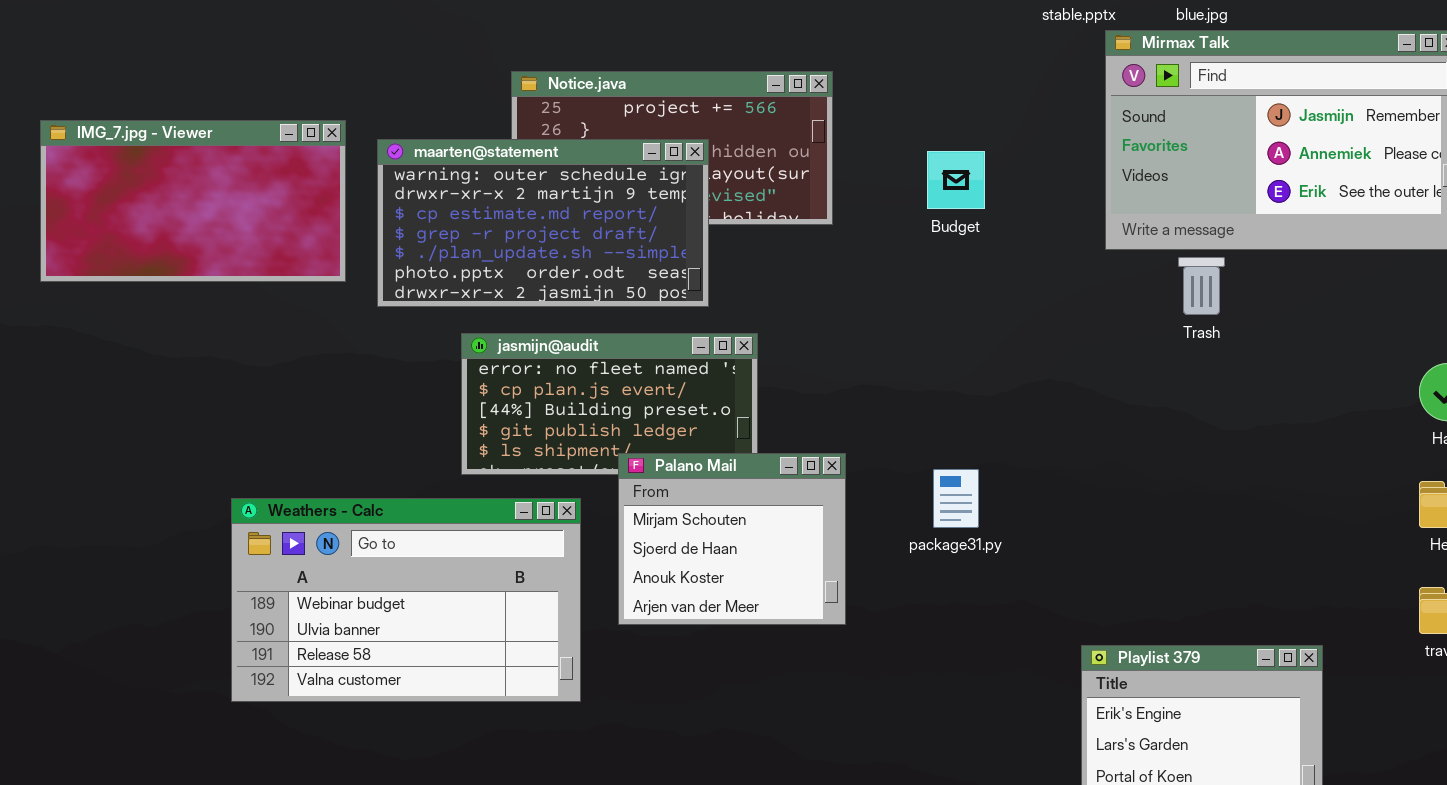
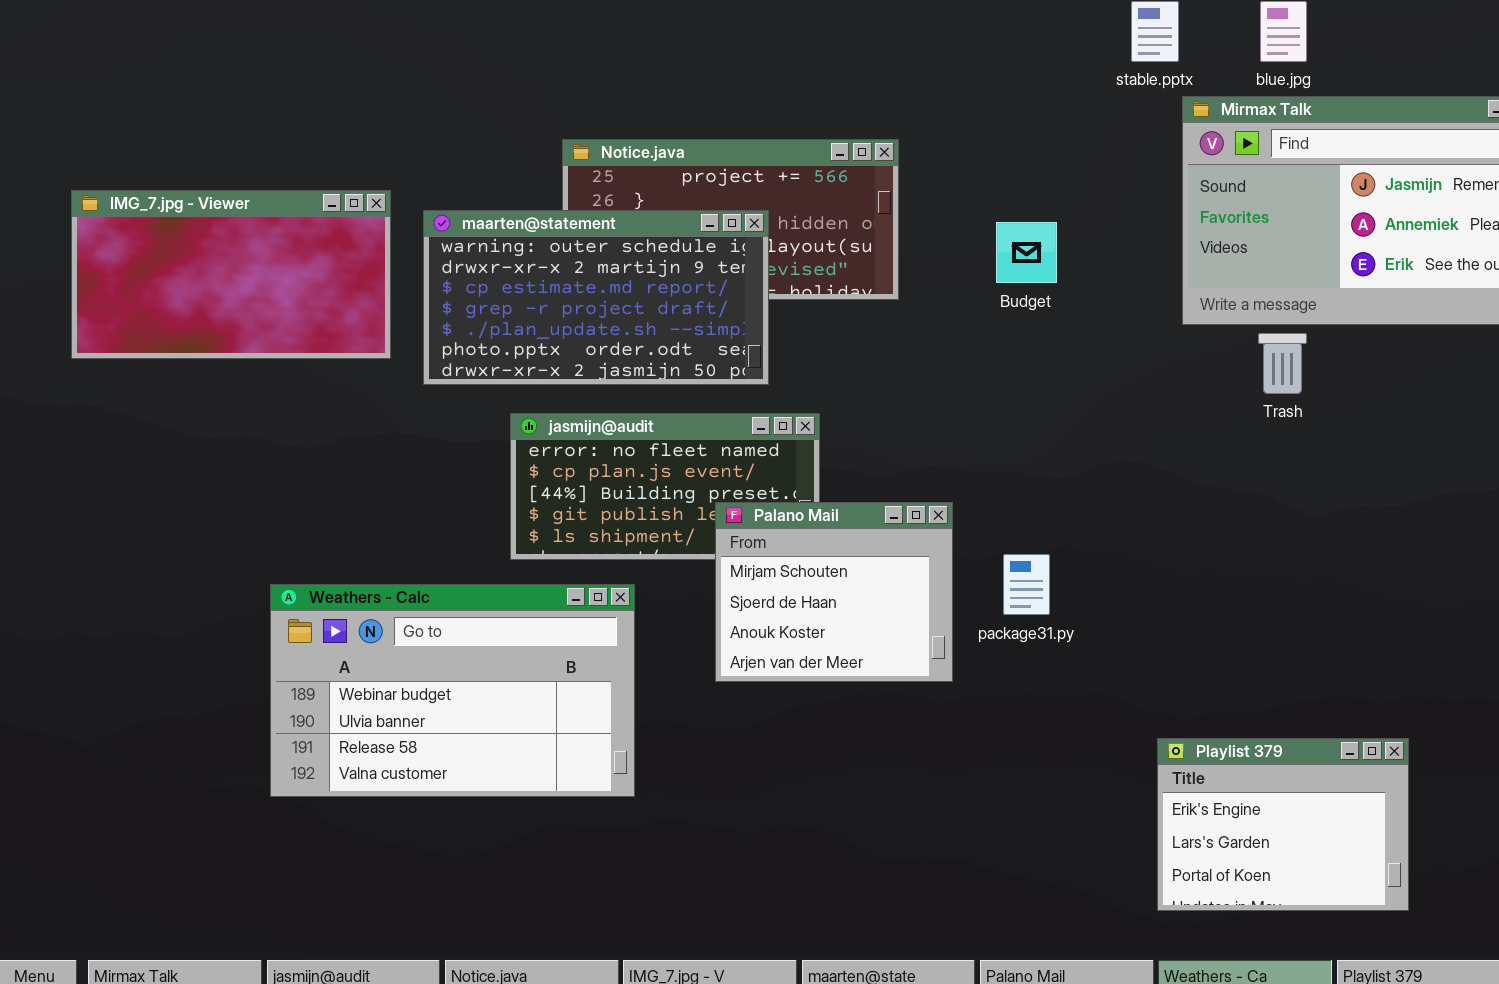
Palano Mail: [618,453,846,625] -> [715,502,953,682], moved

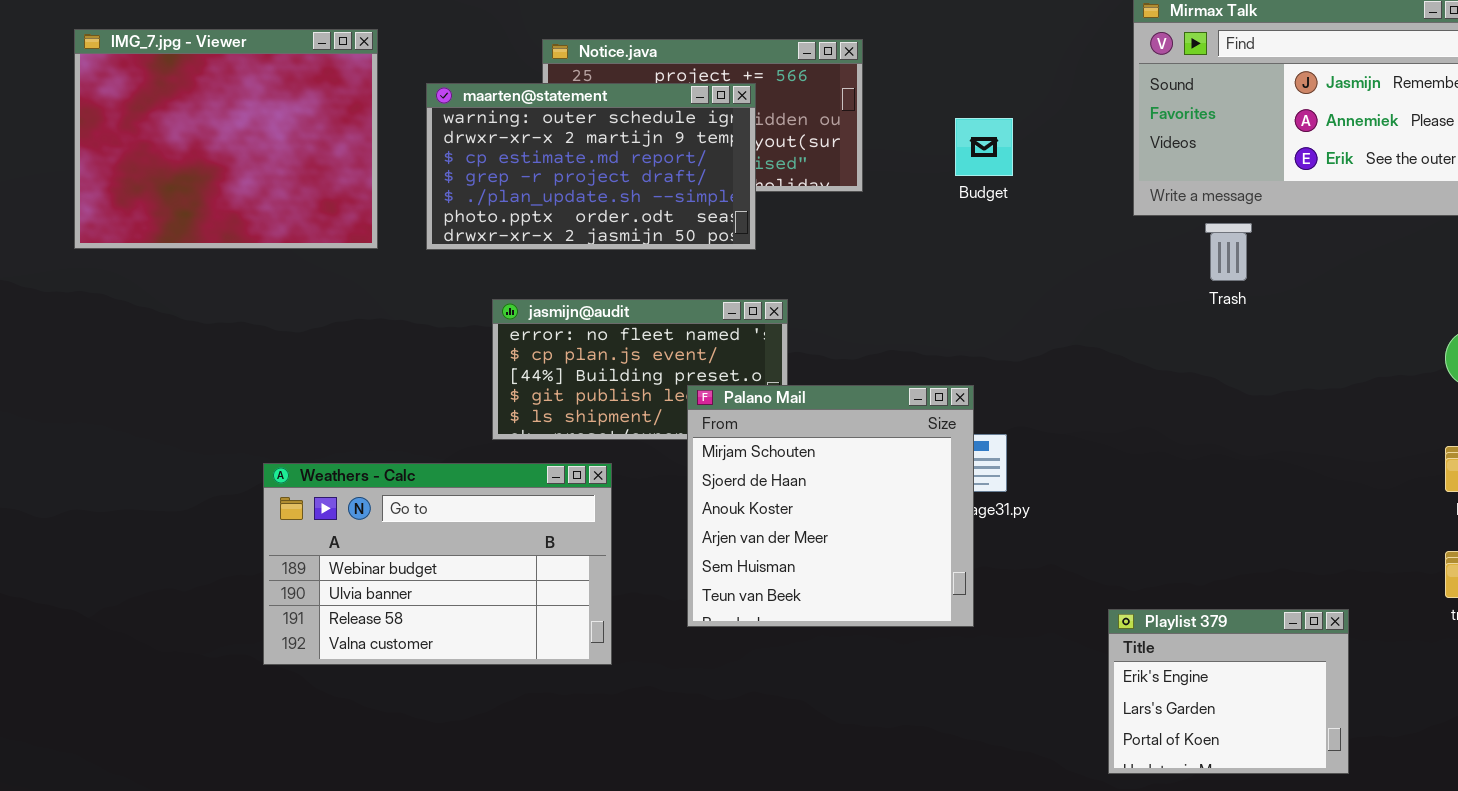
IMG_7.jpg - Viewer: [71,190,391,359] -> [74,29,378,249], resized
maarten@statement: [423,210,769,385] -> [426,83,756,250], moved
Palano Mail: [715,502,953,682] -> [687,385,974,627], resized

